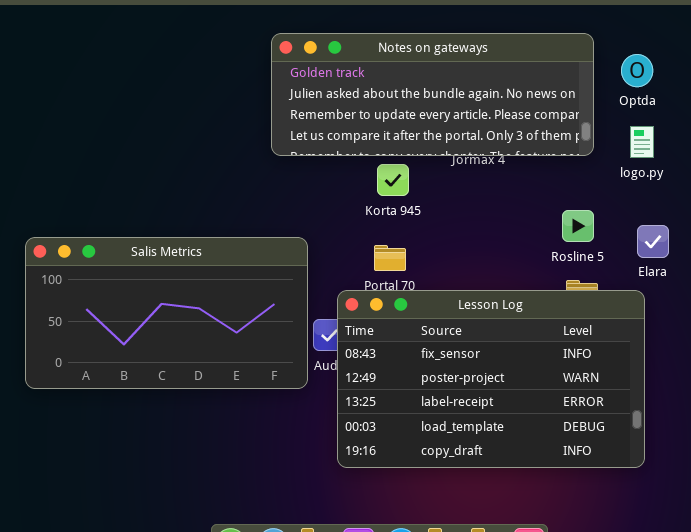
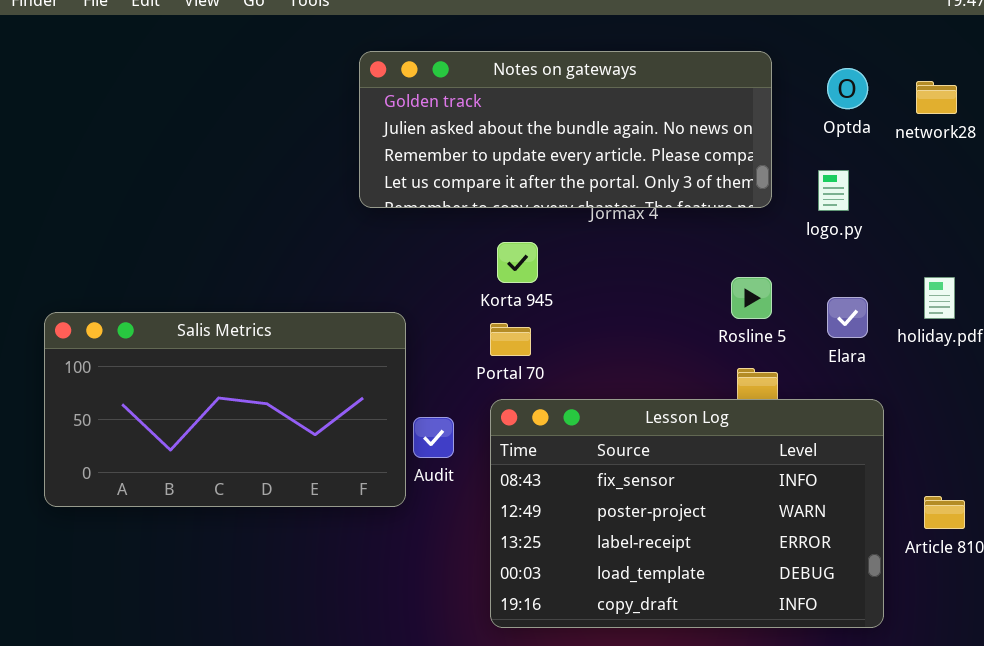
Optda: [621,54,653,87] -> [827,68,868,109], moved
Korta 945: [377,164,409,196] -> [497,242,538,283], moved
Lesson Log: [337,290,645,468] -> [490,399,884,628], moved

